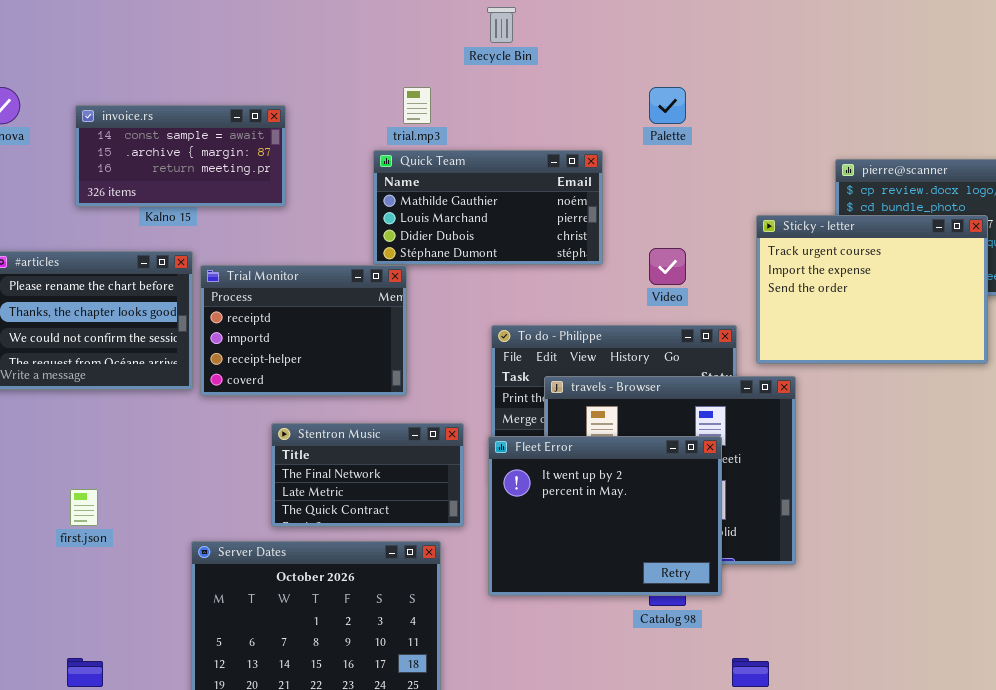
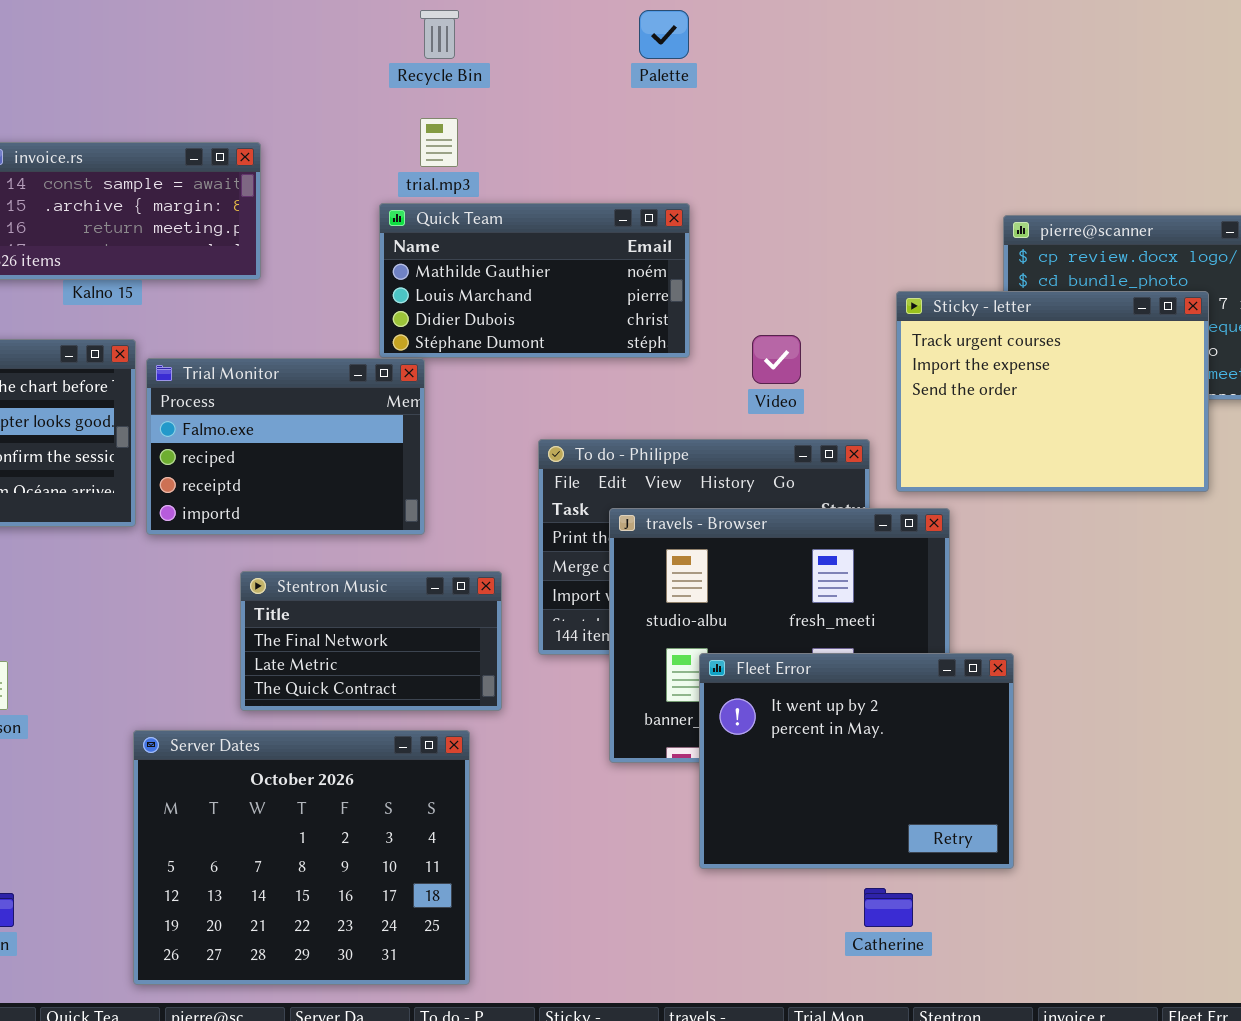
Recycle Bin: [487,7,516,43] -> [420,10,459,59], moved
Palette: [649,87,686,124] -> [639,10,689,59], moved
Trial Monitor: [200,265,407,396] -> [146,358,425,535], scrolled up 2 rows
Fleet Error: [488,436,722,596] -> [699,653,1014,869], moved

